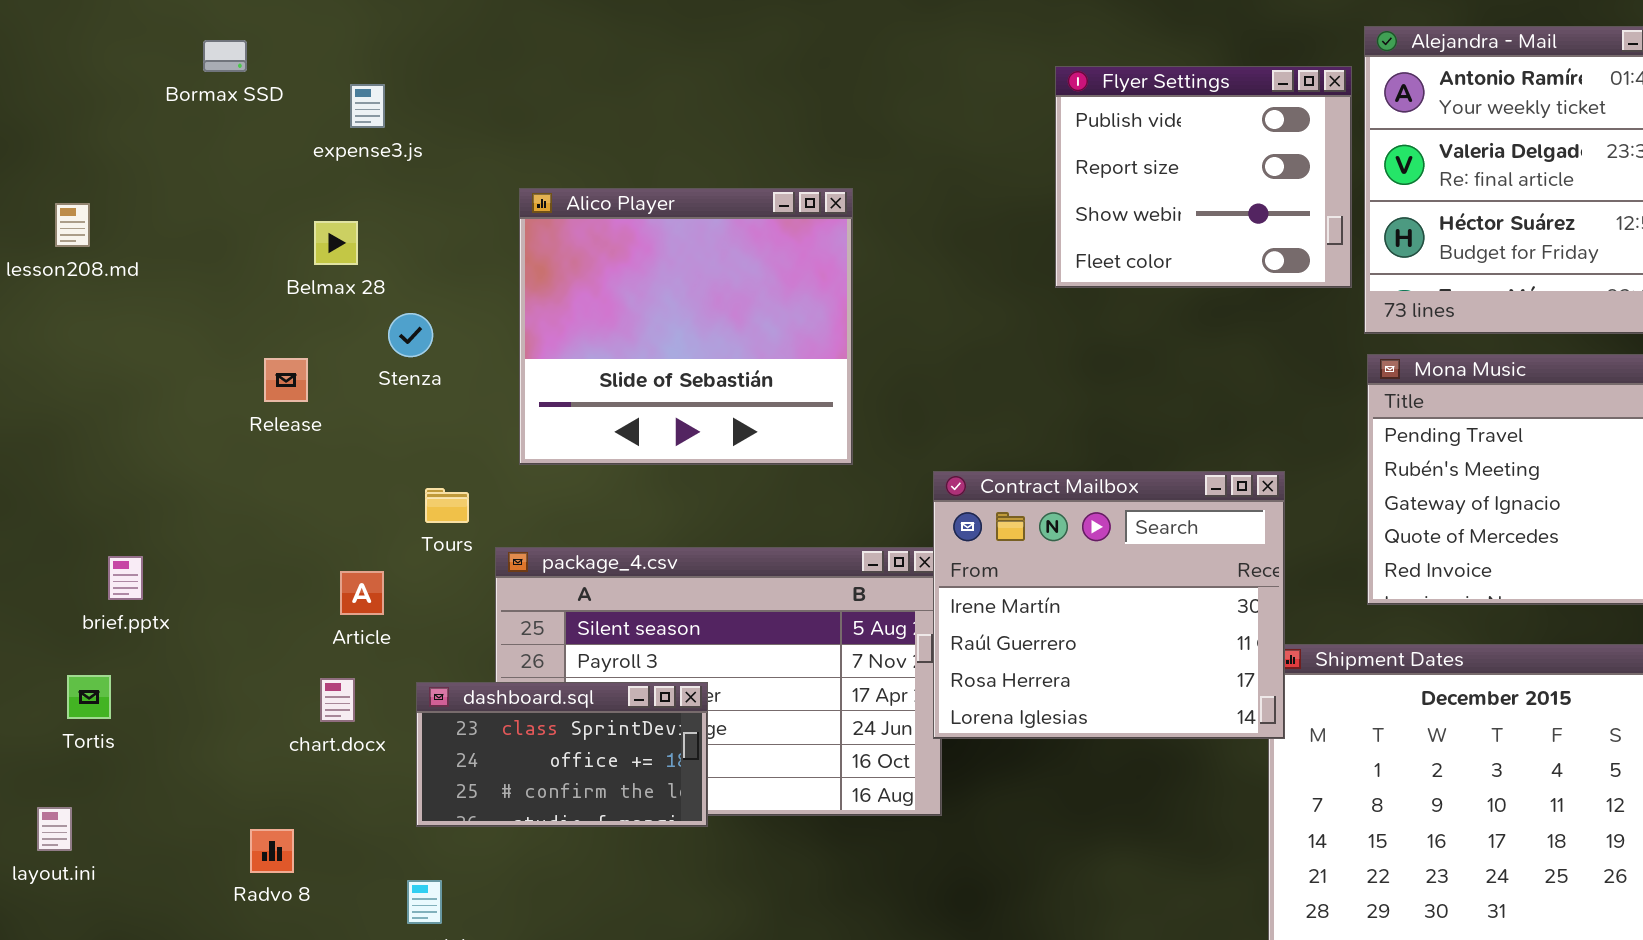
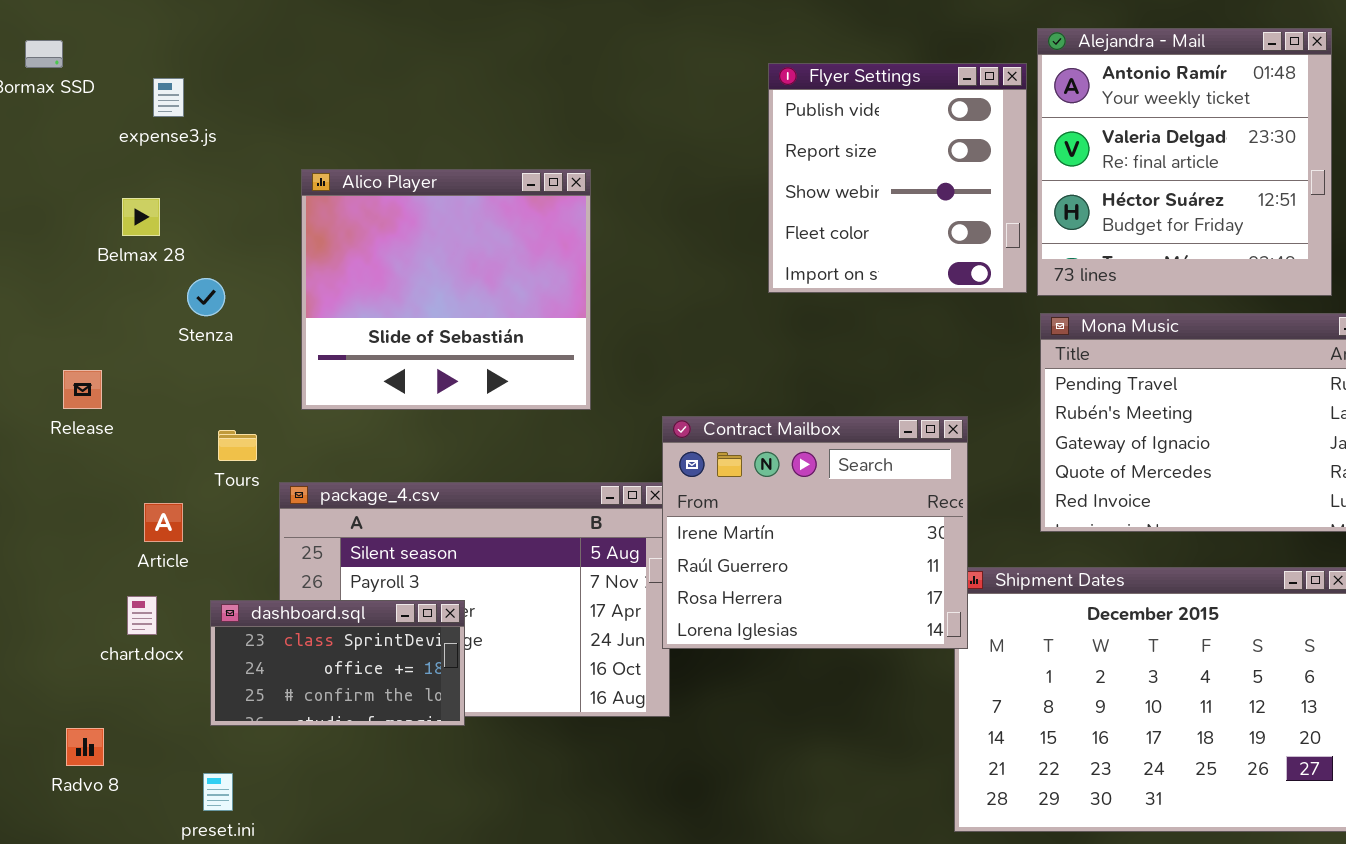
Flyer Settings: [1055,66,1352,288] -> [768,63,1027,293], resized
Release: [264,358,308,402] -> [63,370,102,409], moved

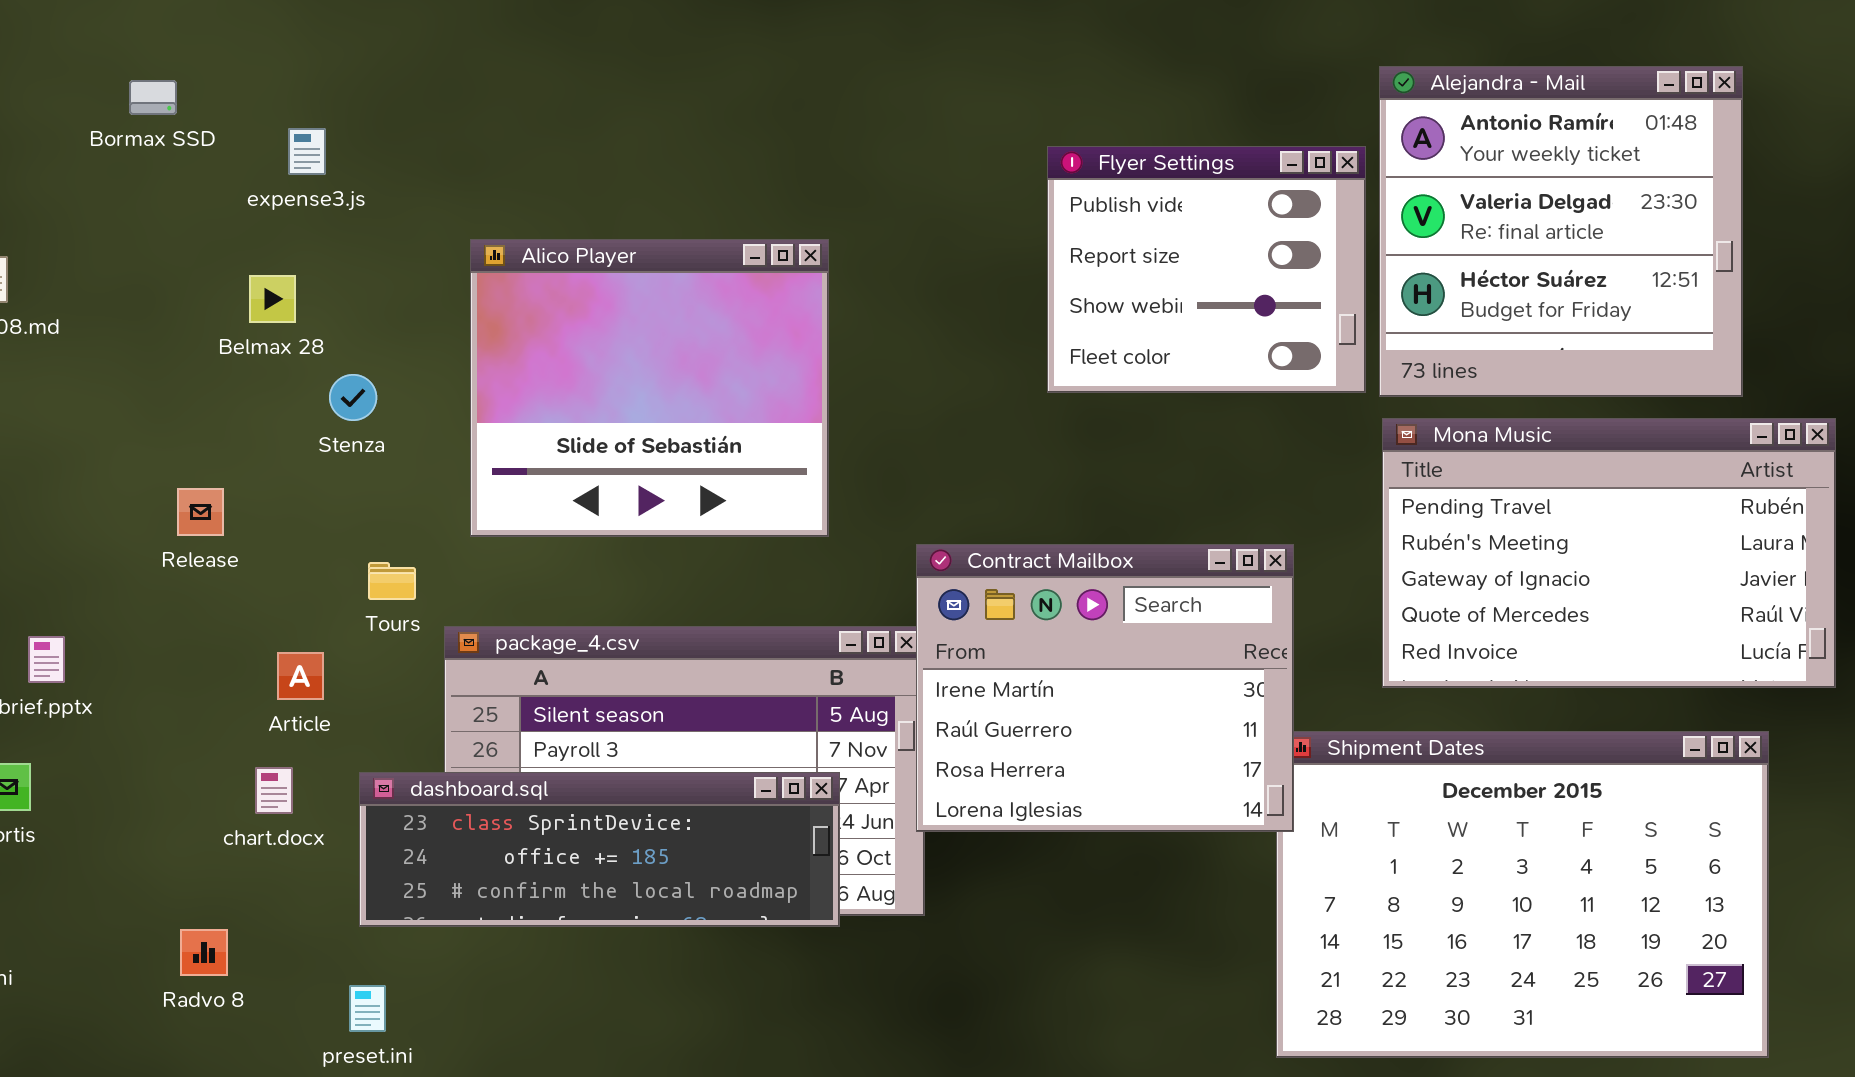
Flyer Settings: [768,63,1027,293] -> [1047,146,1366,393], resized
dashboard.sql: [210,600,465,726] -> [359,772,840,927], resized

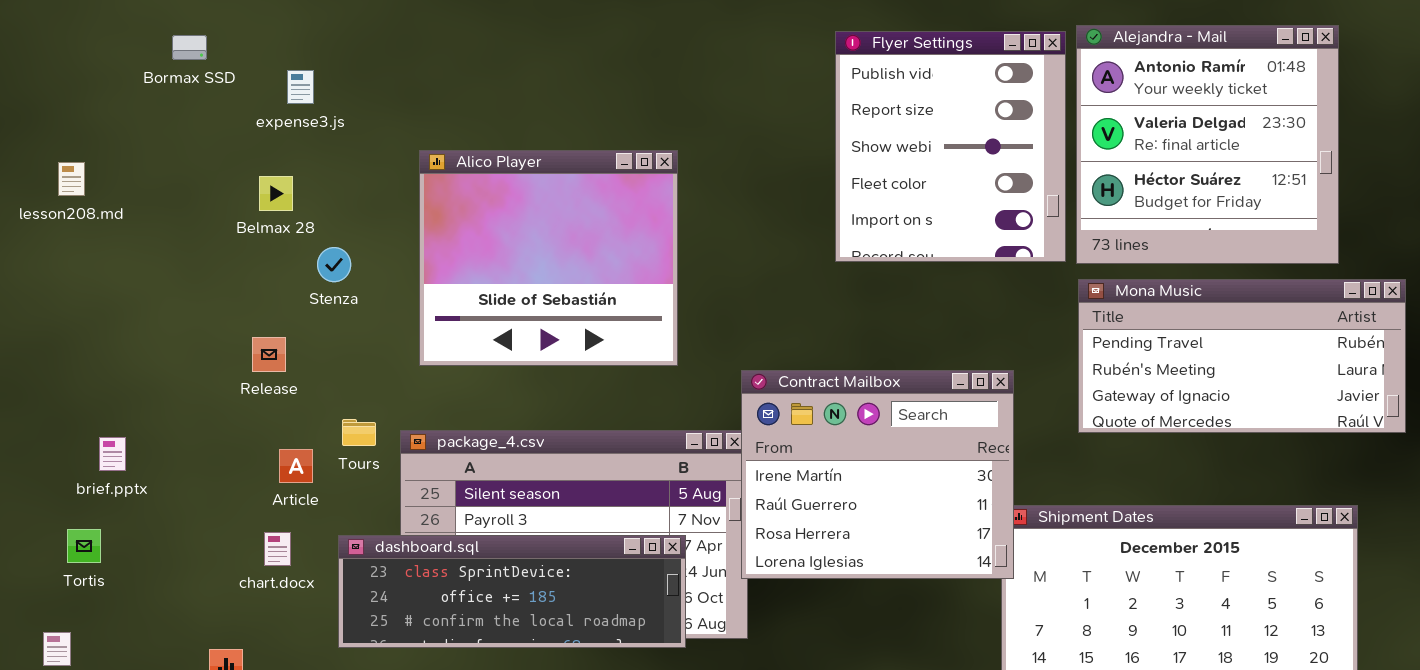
Flyer Settings: [1047,146,1366,393] -> [835,31,1066,262], resized
Mona Music: [1382,418,1836,688] -> [1078,279,1406,433], resized
Release: [177,488,224,536] -> [252,337,286,372], moved
Tours: [368,562,416,600] -> [342,419,376,446], moved

